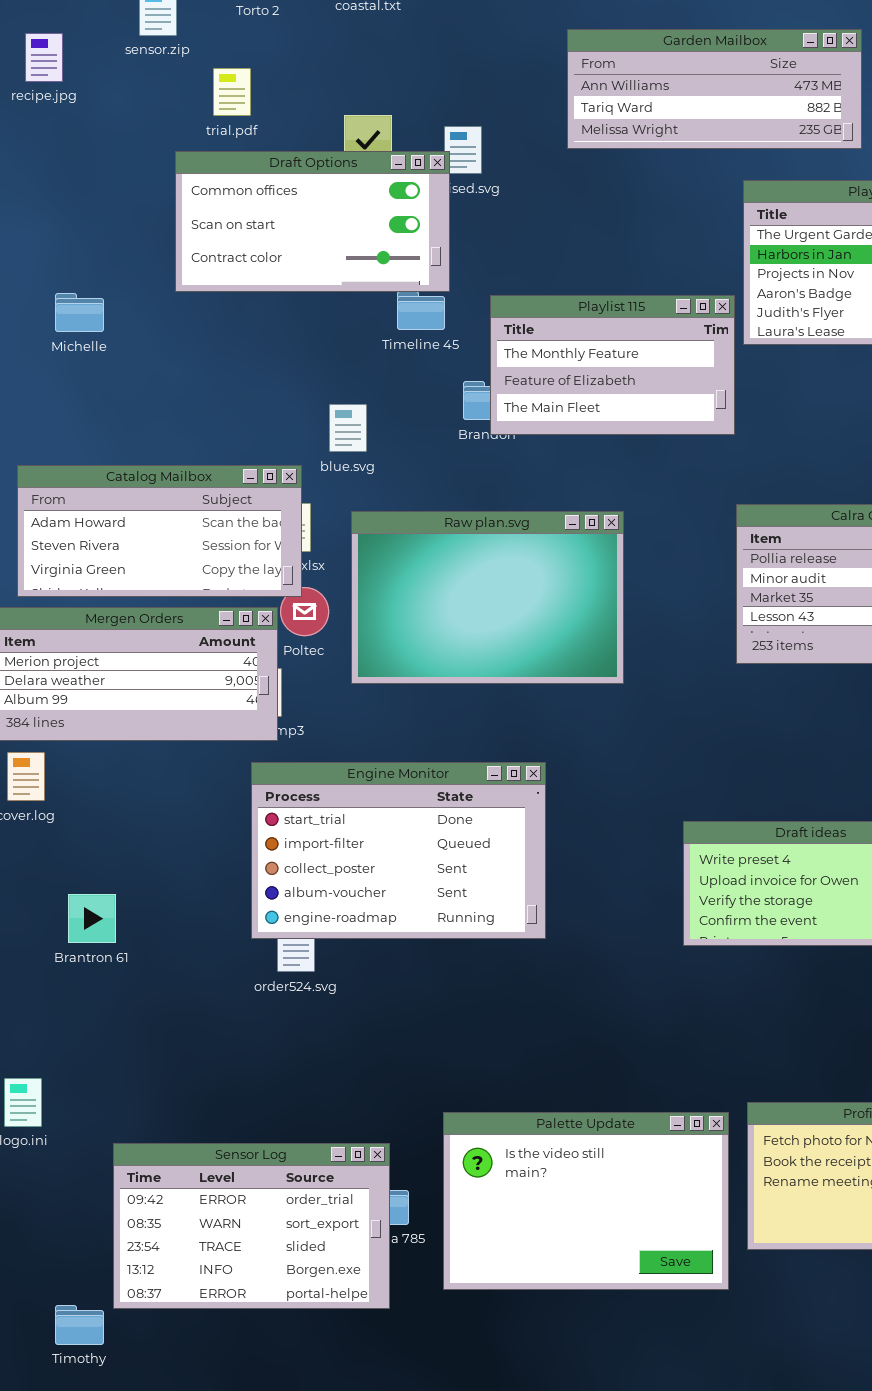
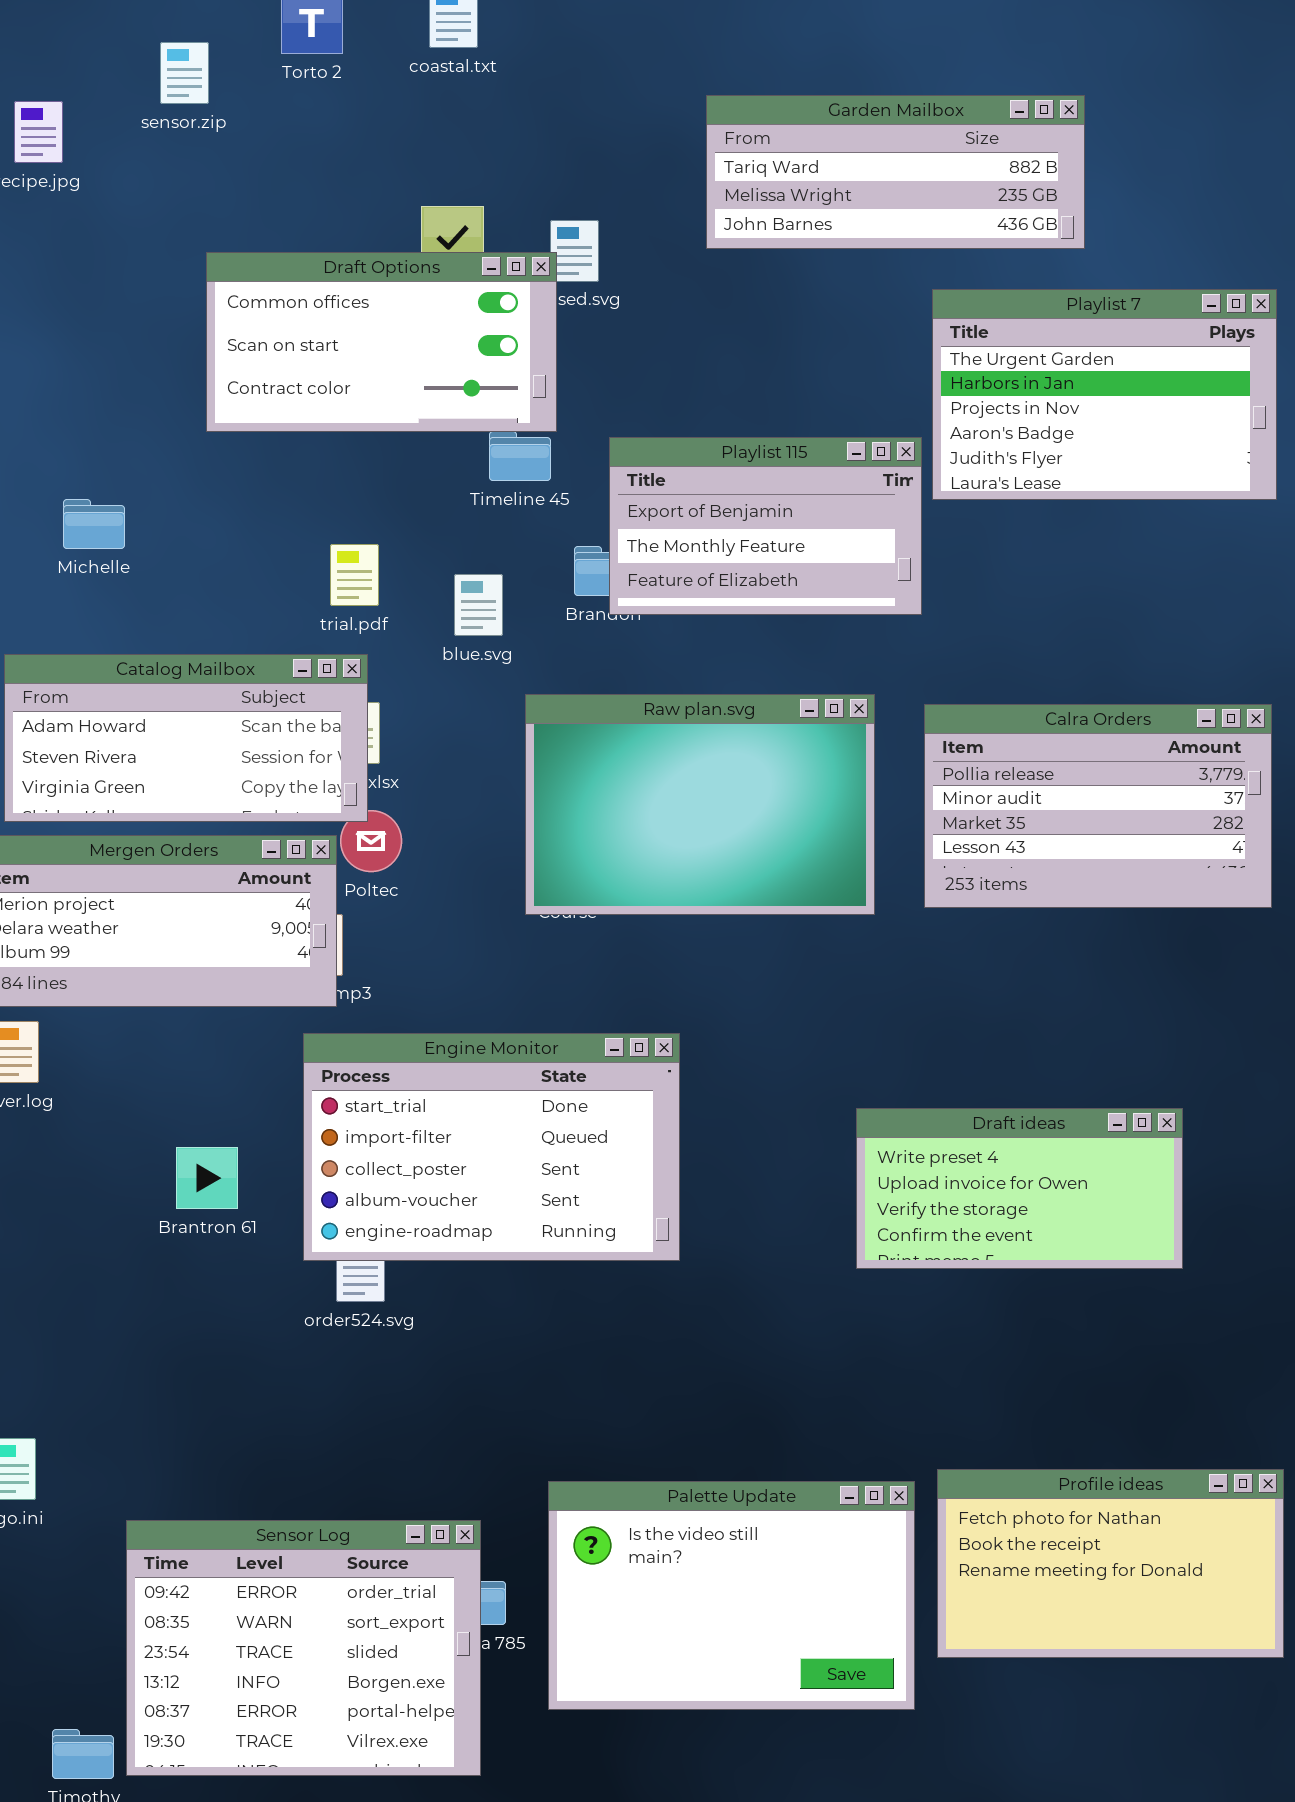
Garden Mailbox: [567,29,862,149] -> [706,95,1085,249], scrolled down 1 row
trial.pdf: [213,68,251,116] -> [330,544,379,606], moved
Michelle: [55,293,104,332] -> [63,499,125,549], moved
Playlist 115: [490,295,735,435] -> [609,437,922,615], scrolled up 1 row
blue.svg: [329,404,367,452] -> [454,574,503,636], moved
Raw plan.svg: [351,511,624,684] -> [525,694,875,915], moved
Brantron 61: [68,894,116,943] -> [176,1147,238,1209], moved
Sensor Log: [113,1143,390,1309] -> [126,1520,481,1776], resized

